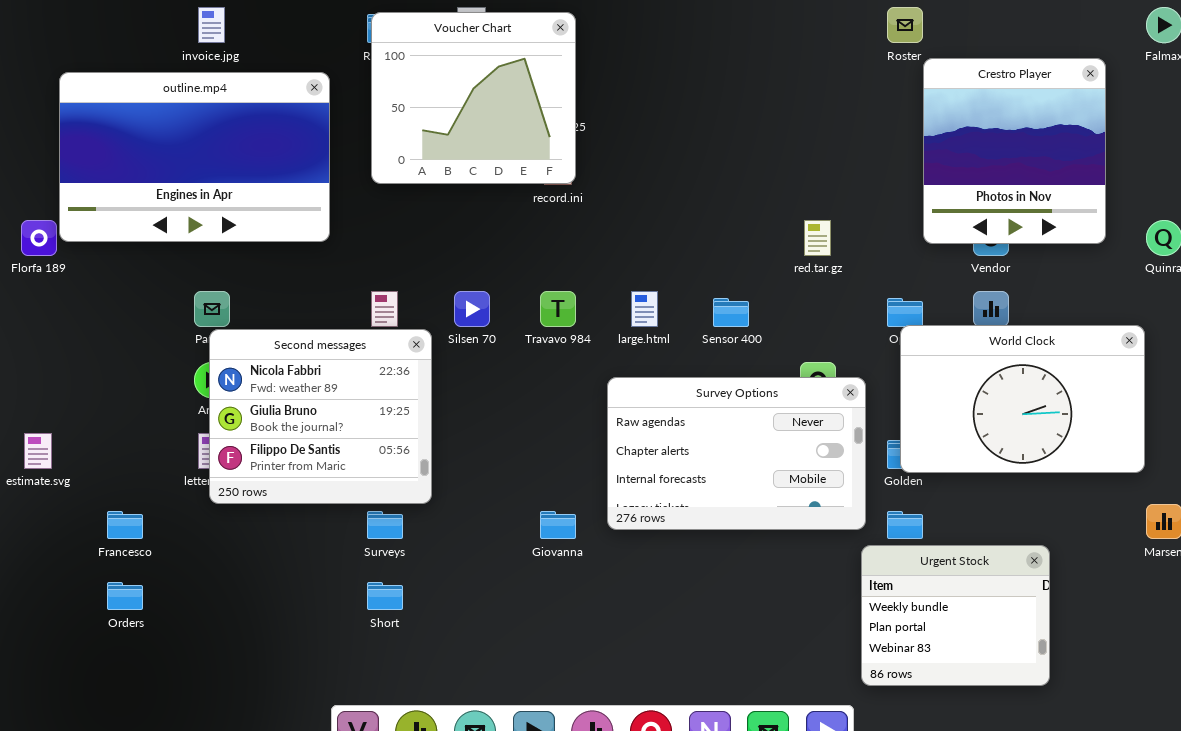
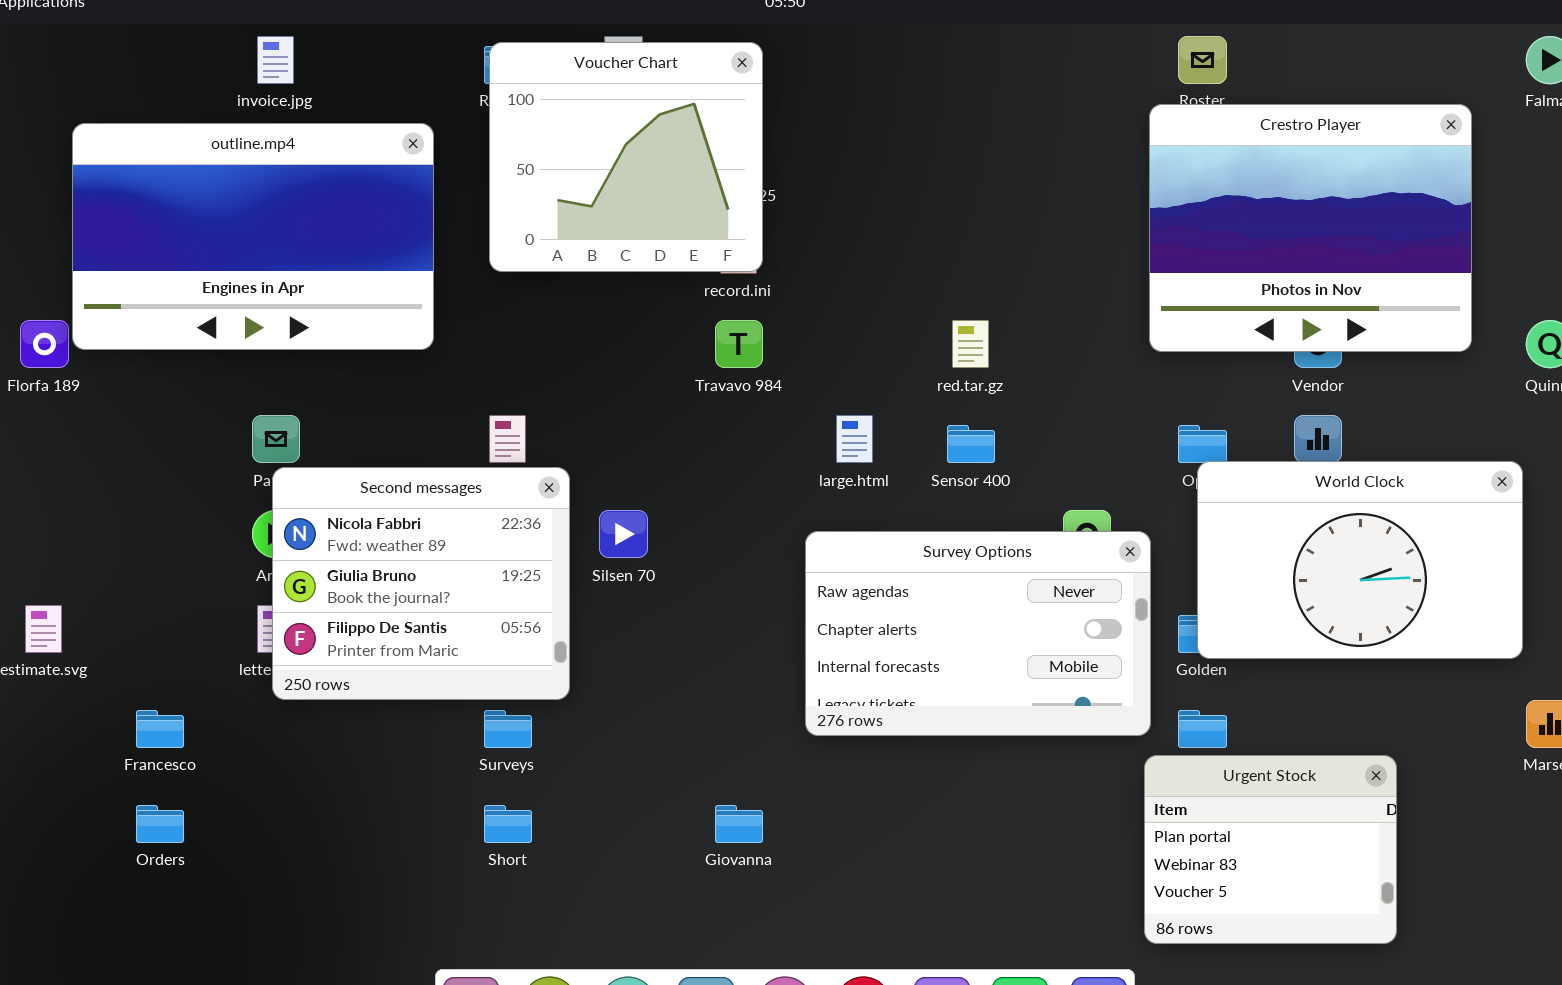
Crestro Player: [923,58,1106,244] -> [1149,104,1472,352], resized
red.tar.gz: [804,220,831,256] -> [952,320,989,368], moved
Silsen 70: [454,291,490,327] -> [599,510,648,558], moved
Travavo 984: [540,291,576,327] -> [715,320,763,368], moved
Giovanna: [540,511,576,539] -> [715,805,763,843], moved
Urgent Stock: [861,545,1050,686] -> [1144,755,1397,944], scrolled down 1 row

